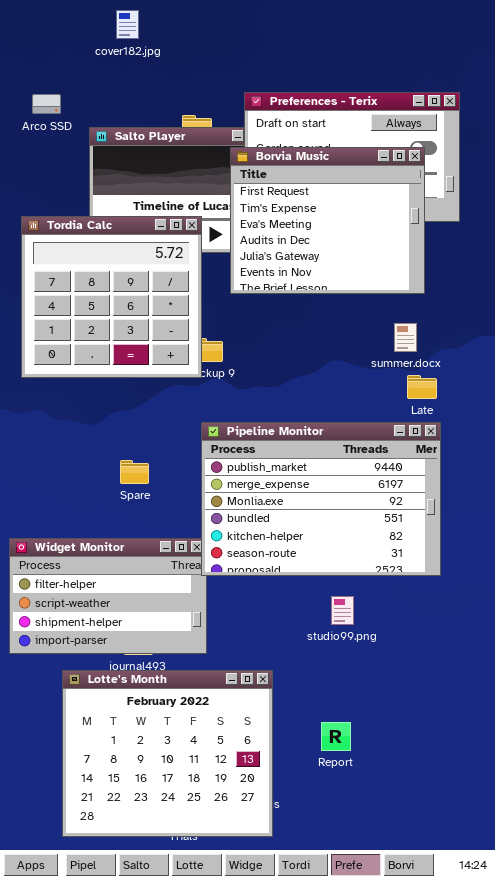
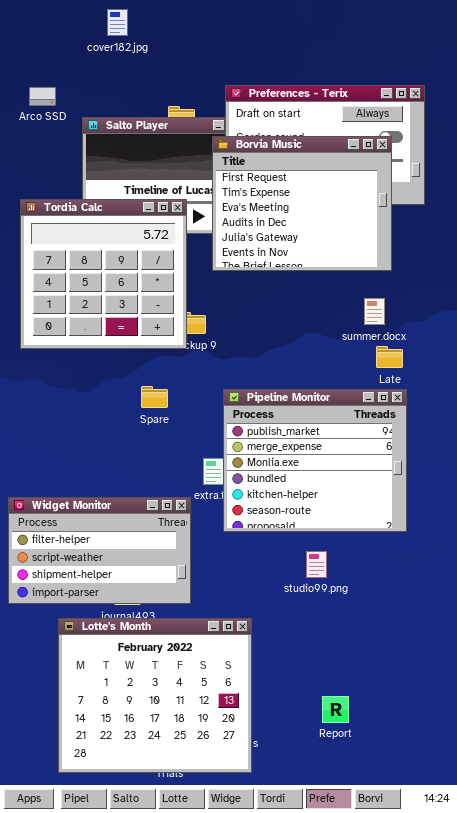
Pipeline Monitor: [201,422,441,576] -> [223,389,407,532], resized
Spare: [120,460,149,484] -> [141,386,168,408], moved
Report: [321,722,351,751] -> [322,696,349,723], moved

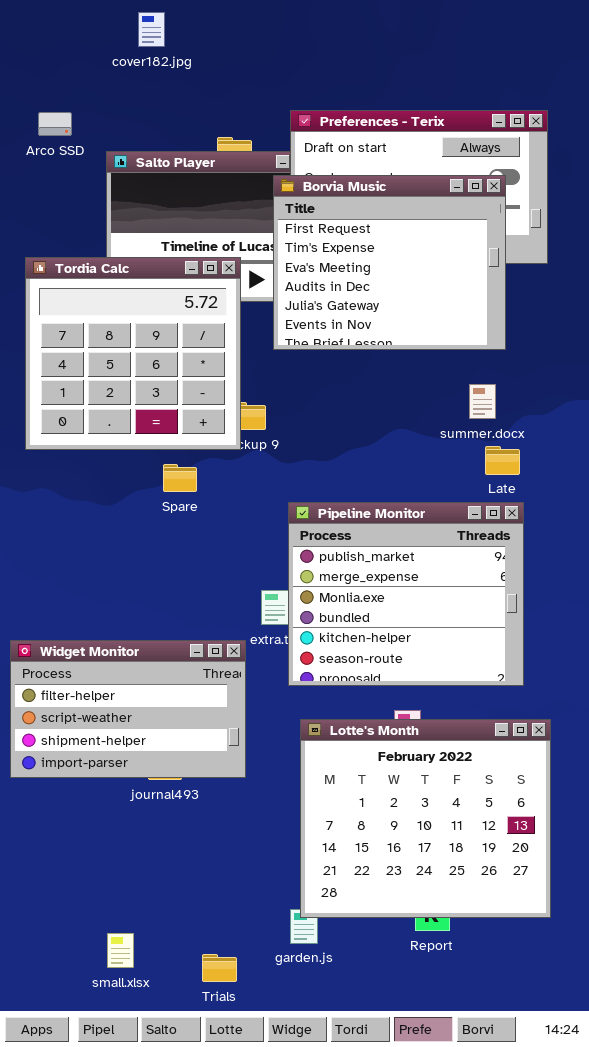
Spare: [141,386,168,408] -> [163,464,197,492], moved
Lotte's Month: [58,618,252,773] -> [300,719,551,918], moved

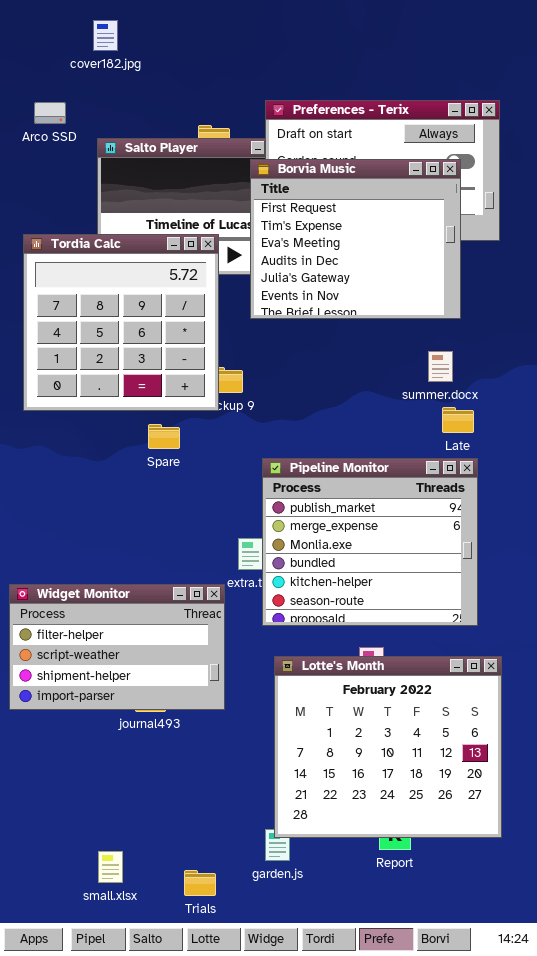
cover182.jpg: [138,12,165,47] -> [93,20,118,51], moved

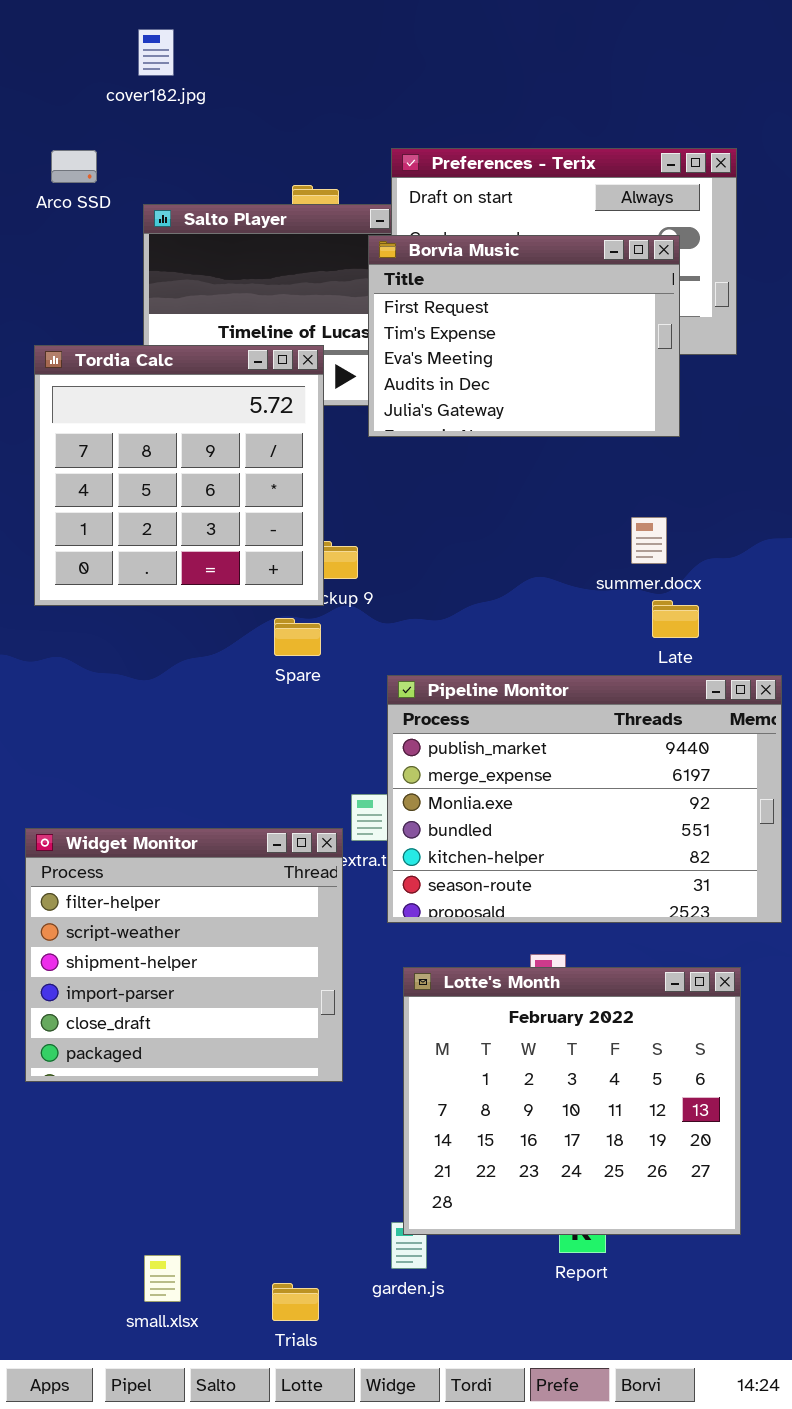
Borvia Music: [250,159,461,319] -> [368,235,680,437], resized
Spare: [148,424,180,449] -> [274,618,321,656], moved
Pipeline Monitor: [262,458,478,626] -> [387,675,782,923], resized
Widget Monitor: [9,584,225,710] -> [25,828,343,1082], moved, resized

